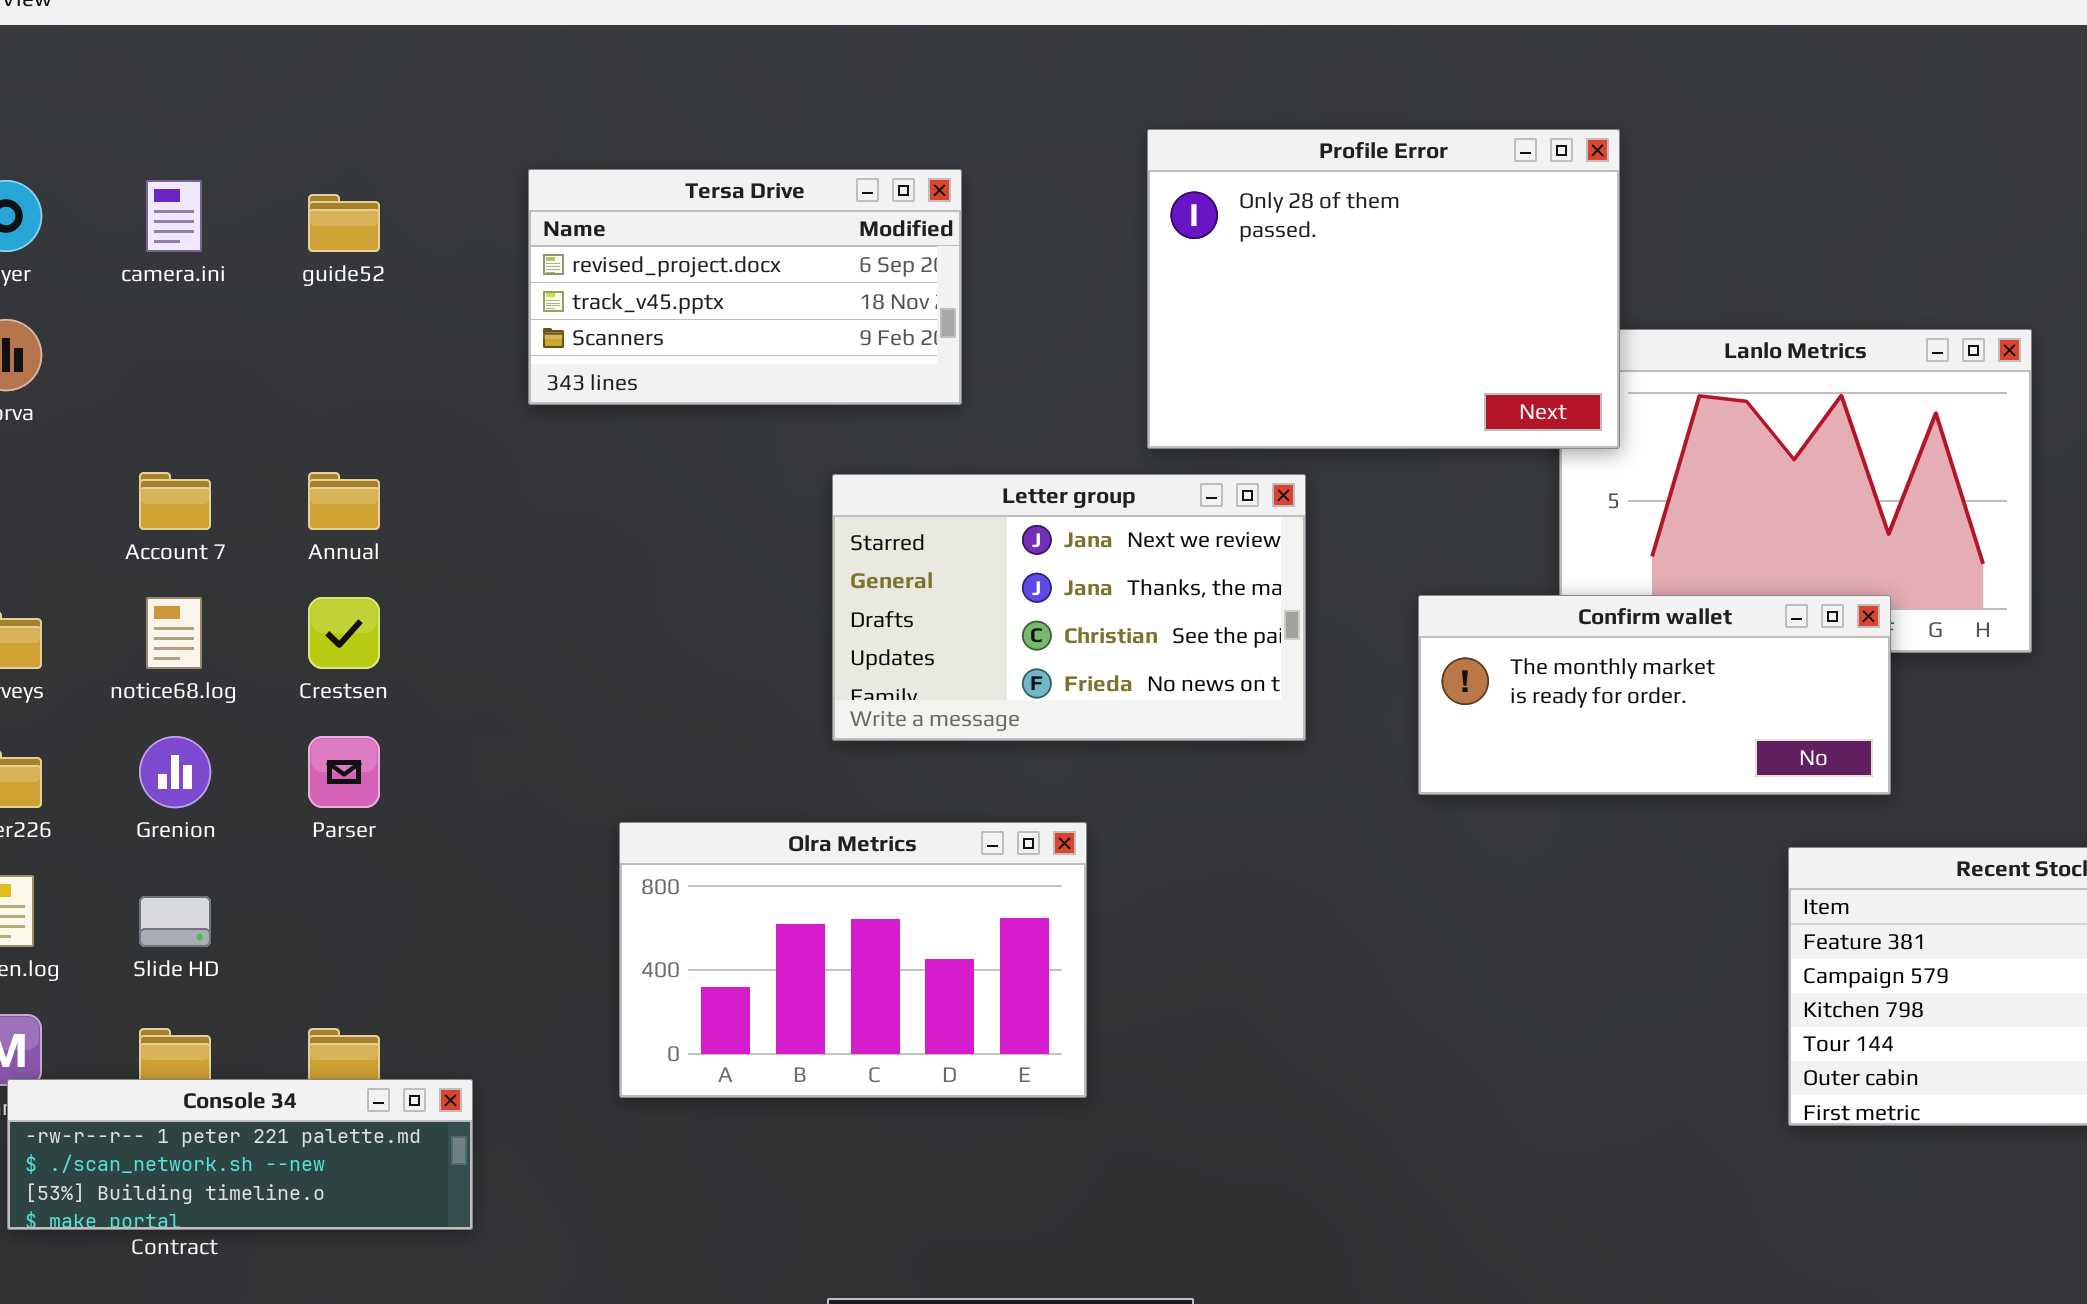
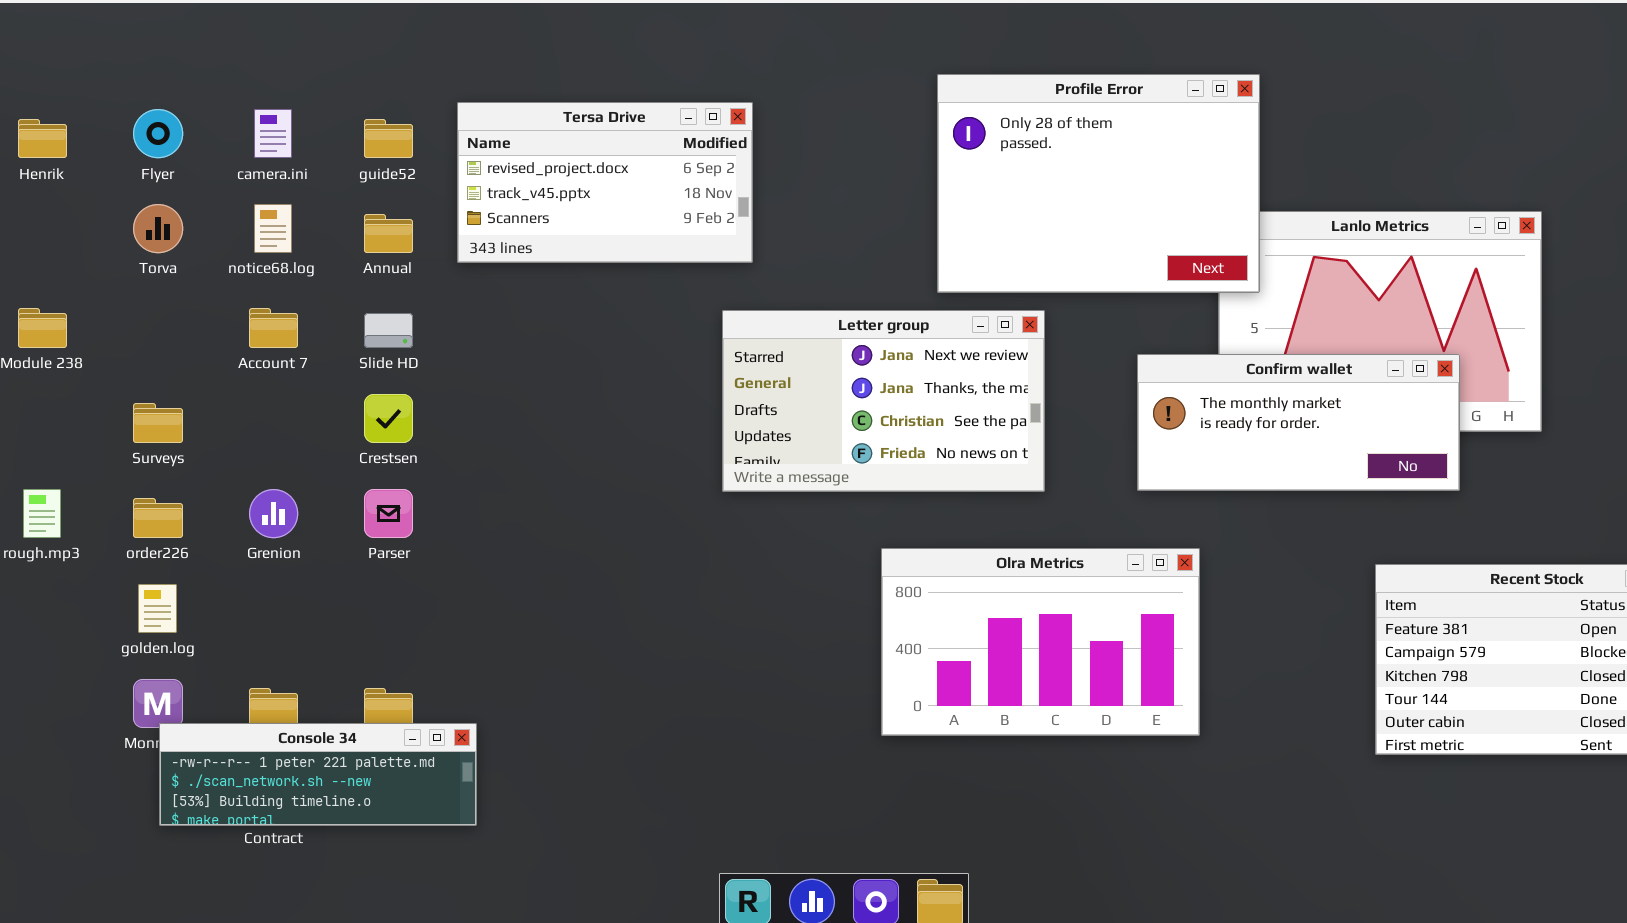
Tersa Drive: [528,169,962,405] -> [457,102,753,263], moved
Annual: [308,472,380,530] -> [364,214,413,253], moved
Confirm wallet: [1418,595,1891,795] -> [1137,354,1460,491], moved
notice68.log: [146,597,202,669] -> [254,204,292,253], moved
Olra Metrics: [619,822,1087,1098] -> [881,548,1200,736], moved
Slide HD: [139,896,211,947] -> [364,313,413,348], moved

